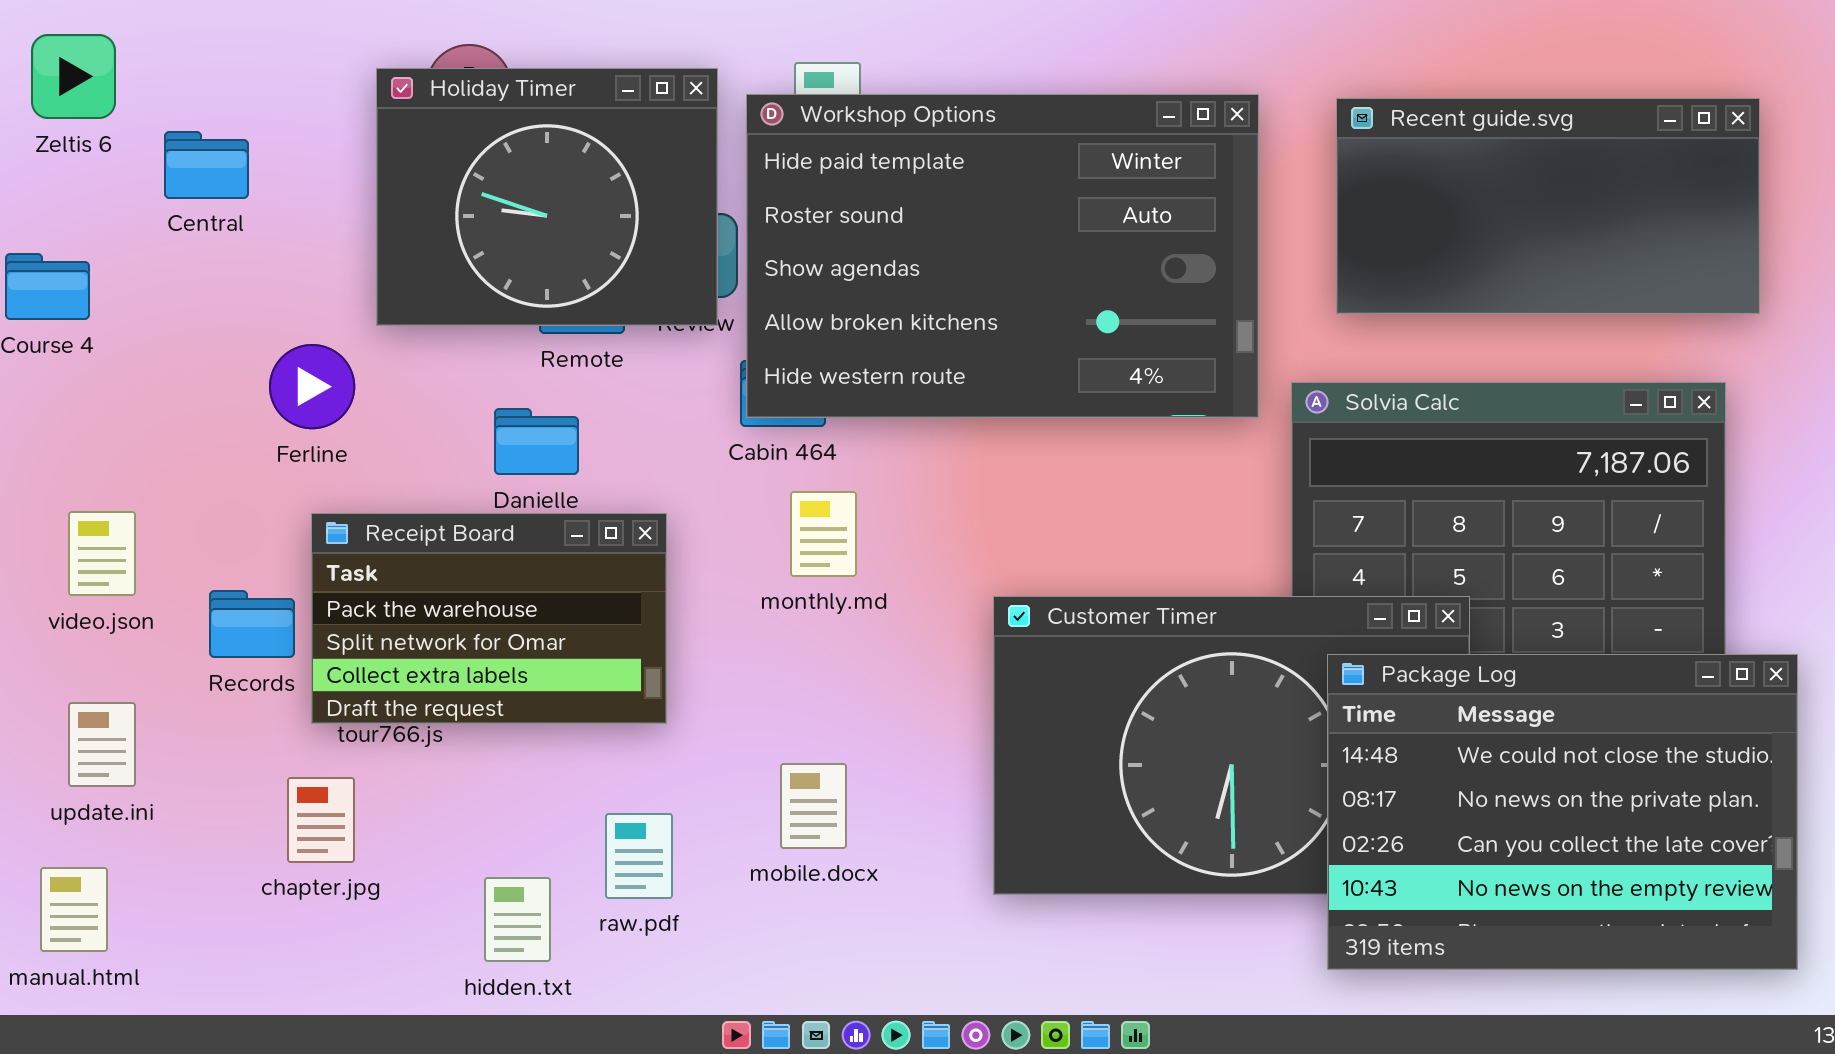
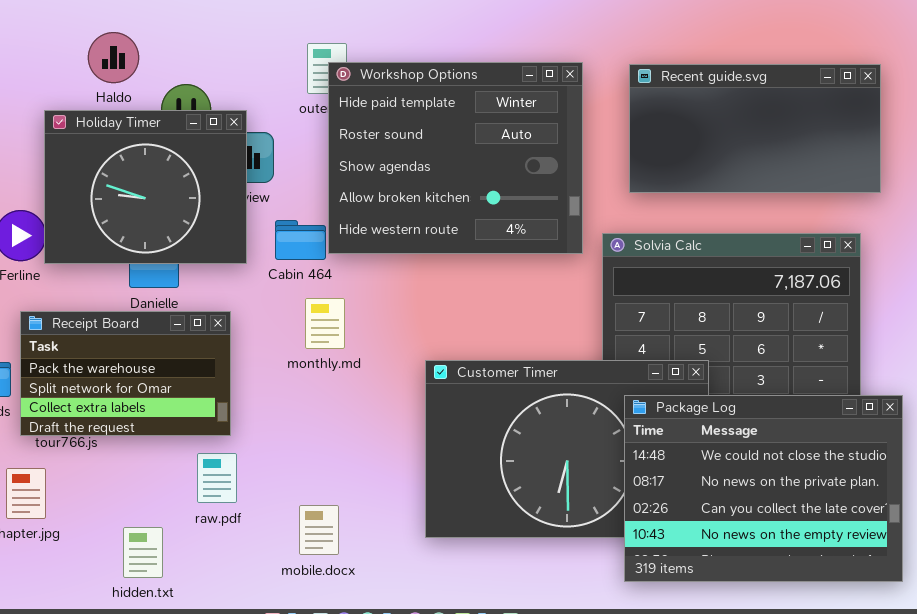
Holiday Timer: [376,68,718,326] -> [44,110,247,264], moved
Workshop Options: [746,94,1259,418] -> [328,62,583,254], resized
mobile.docx: [780,763,847,849] -> [299,505,339,555], moved
raw.pdf: [605,813,673,899] -> [197,453,237,503], moved

